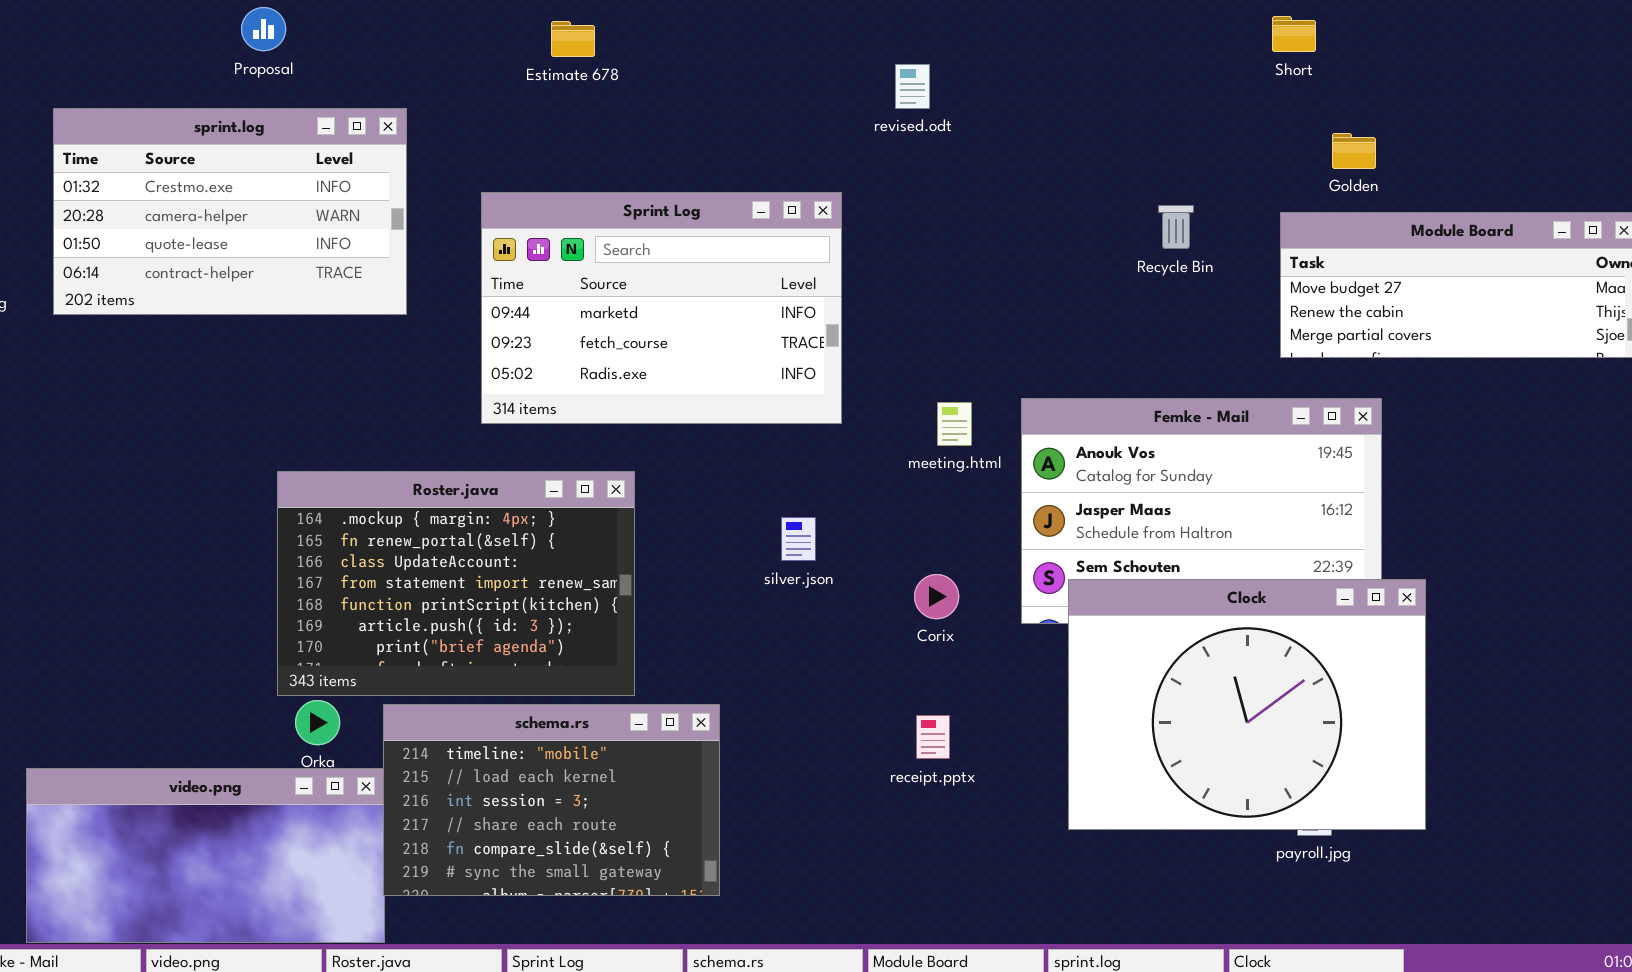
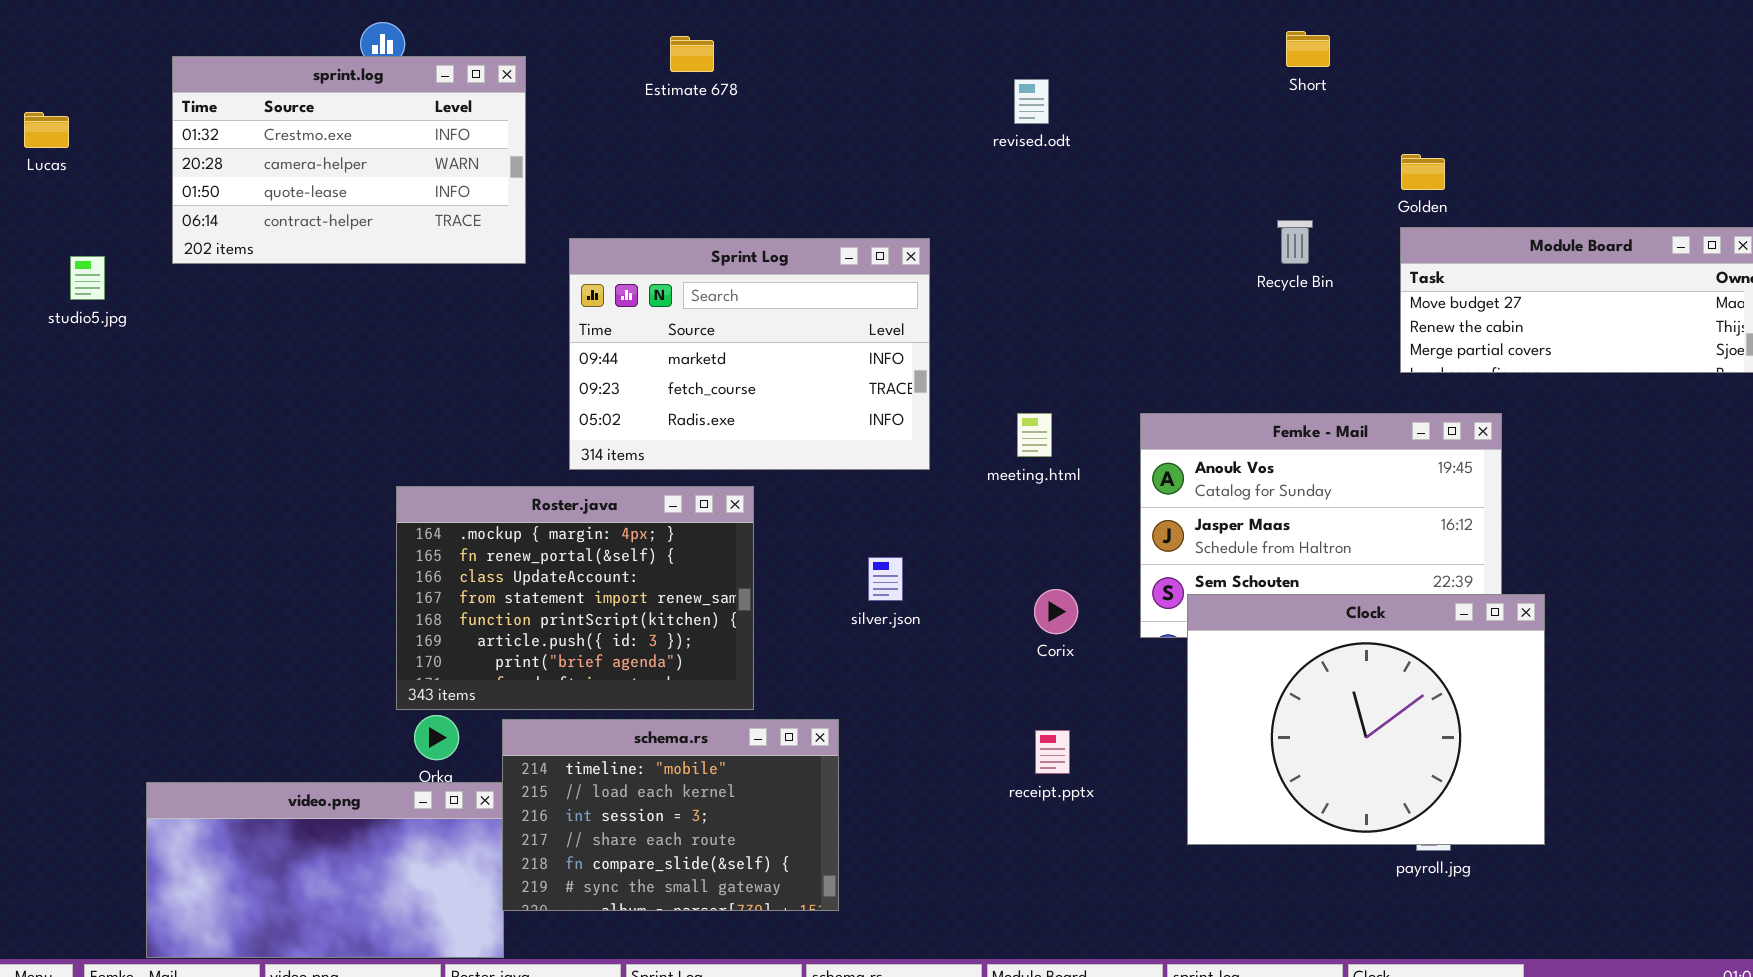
Short: [1272,16,1316,52] -> [1286,31,1330,67], moved
sprint.log: [53,108,407,315] -> [172,56,526,264], moved
Golden: [1332,133,1376,169] -> [1401,154,1445,190], moved
Sprint Log: [481,192,842,424] -> [569,238,930,470], moved
meeting.html: [937,402,972,446] -> [1017,413,1052,457], moved
silver.json: [781,517,816,561] -> [868,557,903,601], moved

